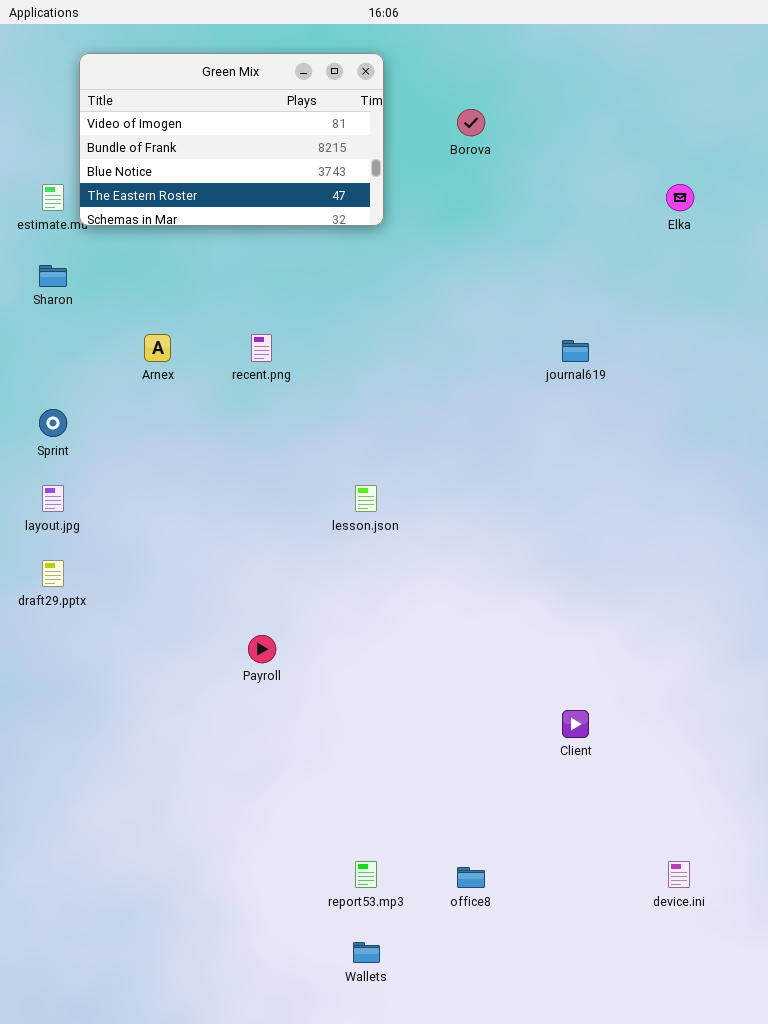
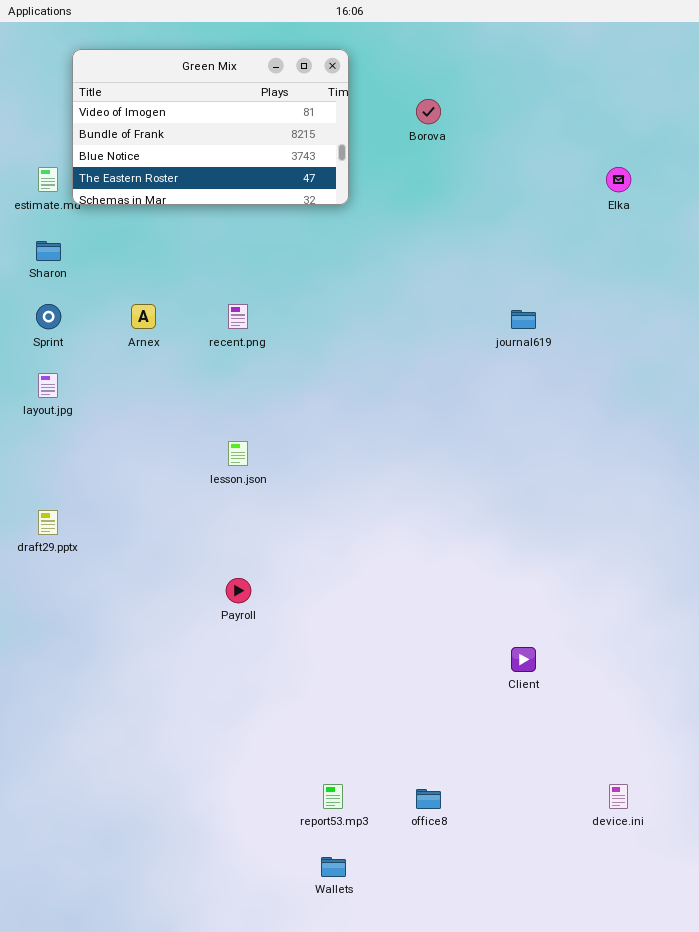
Sprint: [39,409,67,437] -> [36,304,61,329], moved
layout.jpg: [42,485,64,512] -> [38,373,58,398], moved
lesson.json: [355,485,377,512] -> [228,441,248,466], moved

